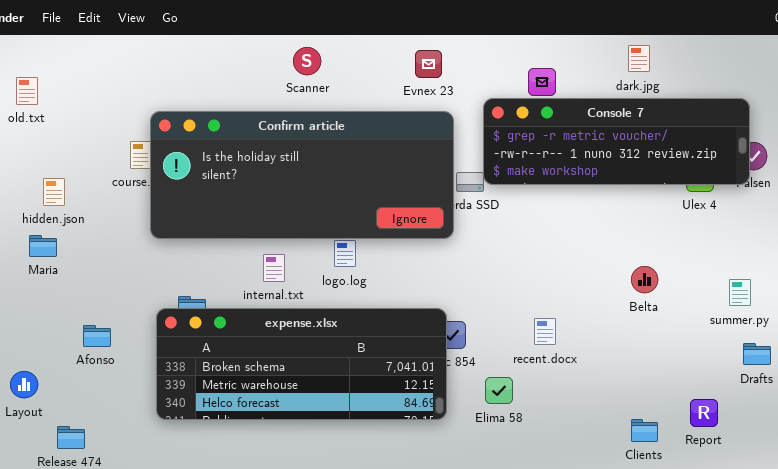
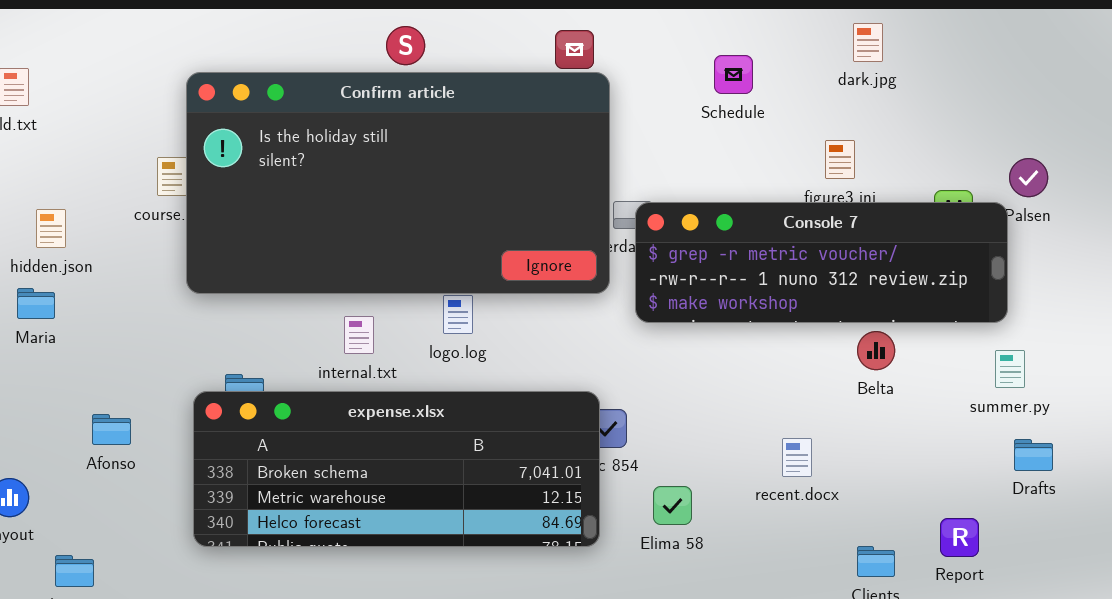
Console 7: [483,98,750,185] -> [635,202,1008,323], moved
Confirm article: [150,111,454,239] -> [186,72,610,294], resized
recent.docx: [534,318,556,345] -> [782,438,812,477], moved

